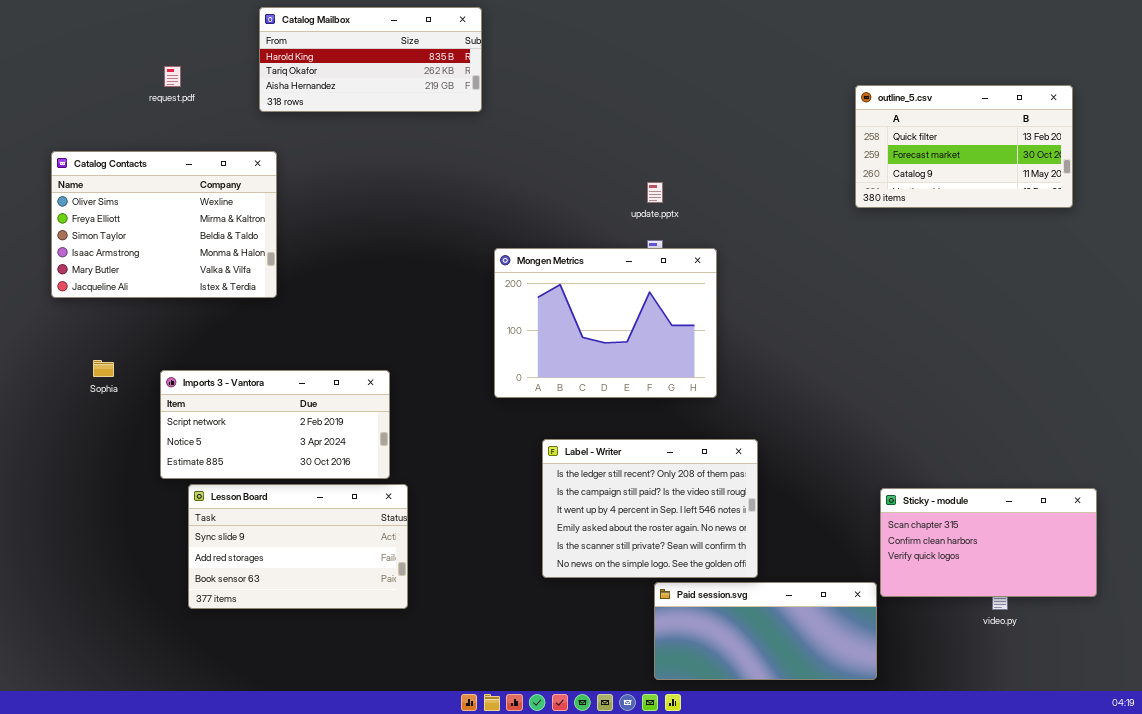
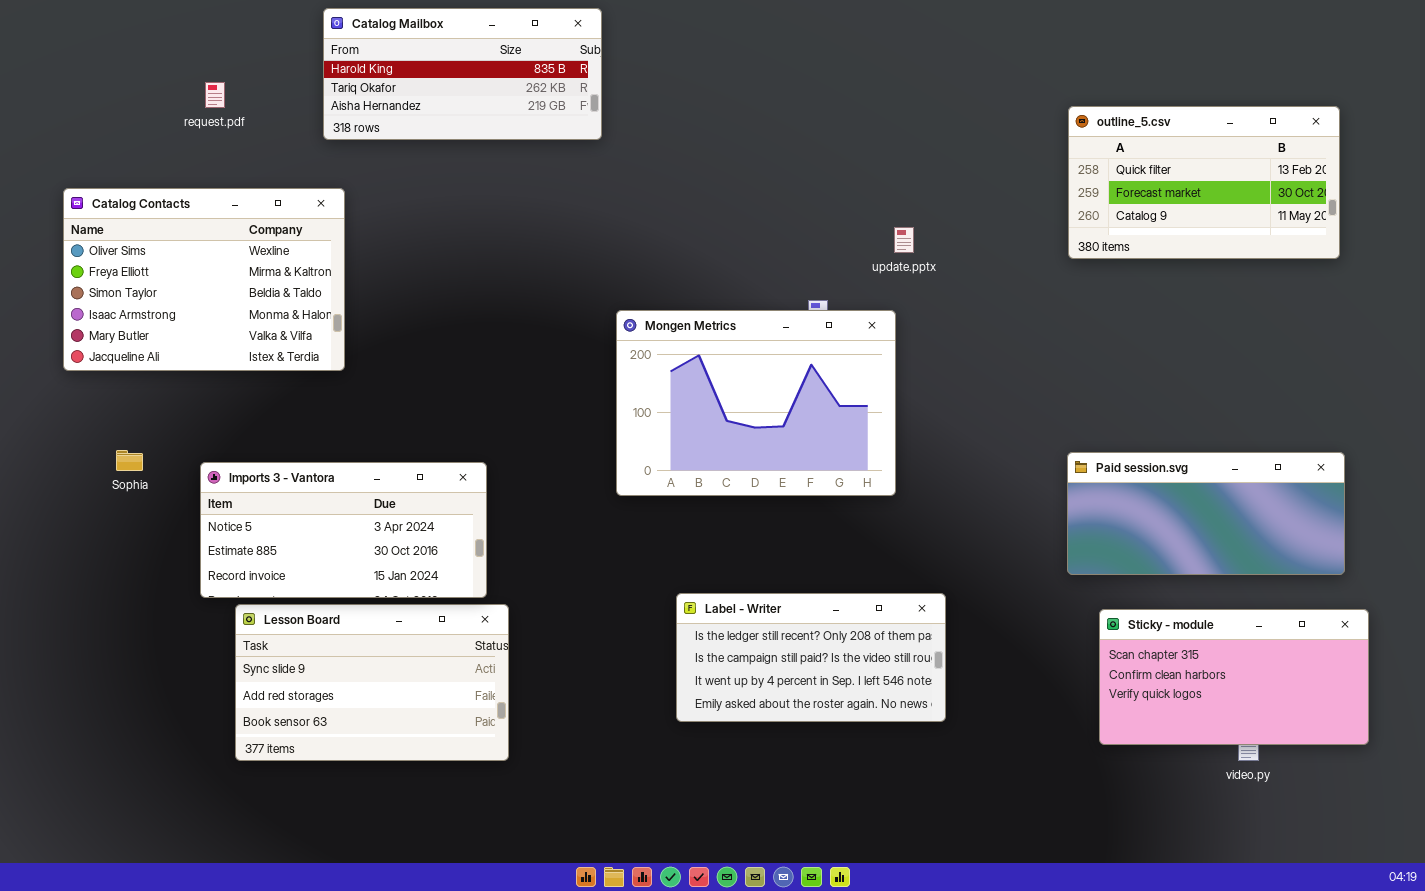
update.pptx: [647,182,663,203] -> [894,227,914,253], moved
Imports 3 - Vantora: [160,370,390,479] -> [200,462,487,598], scrolled down 1 row
Label - Writer: [542,439,758,578] -> [676,593,946,722], resized
Paid session.svg: [654,582,877,680] -> [1067,452,1345,575], moved

